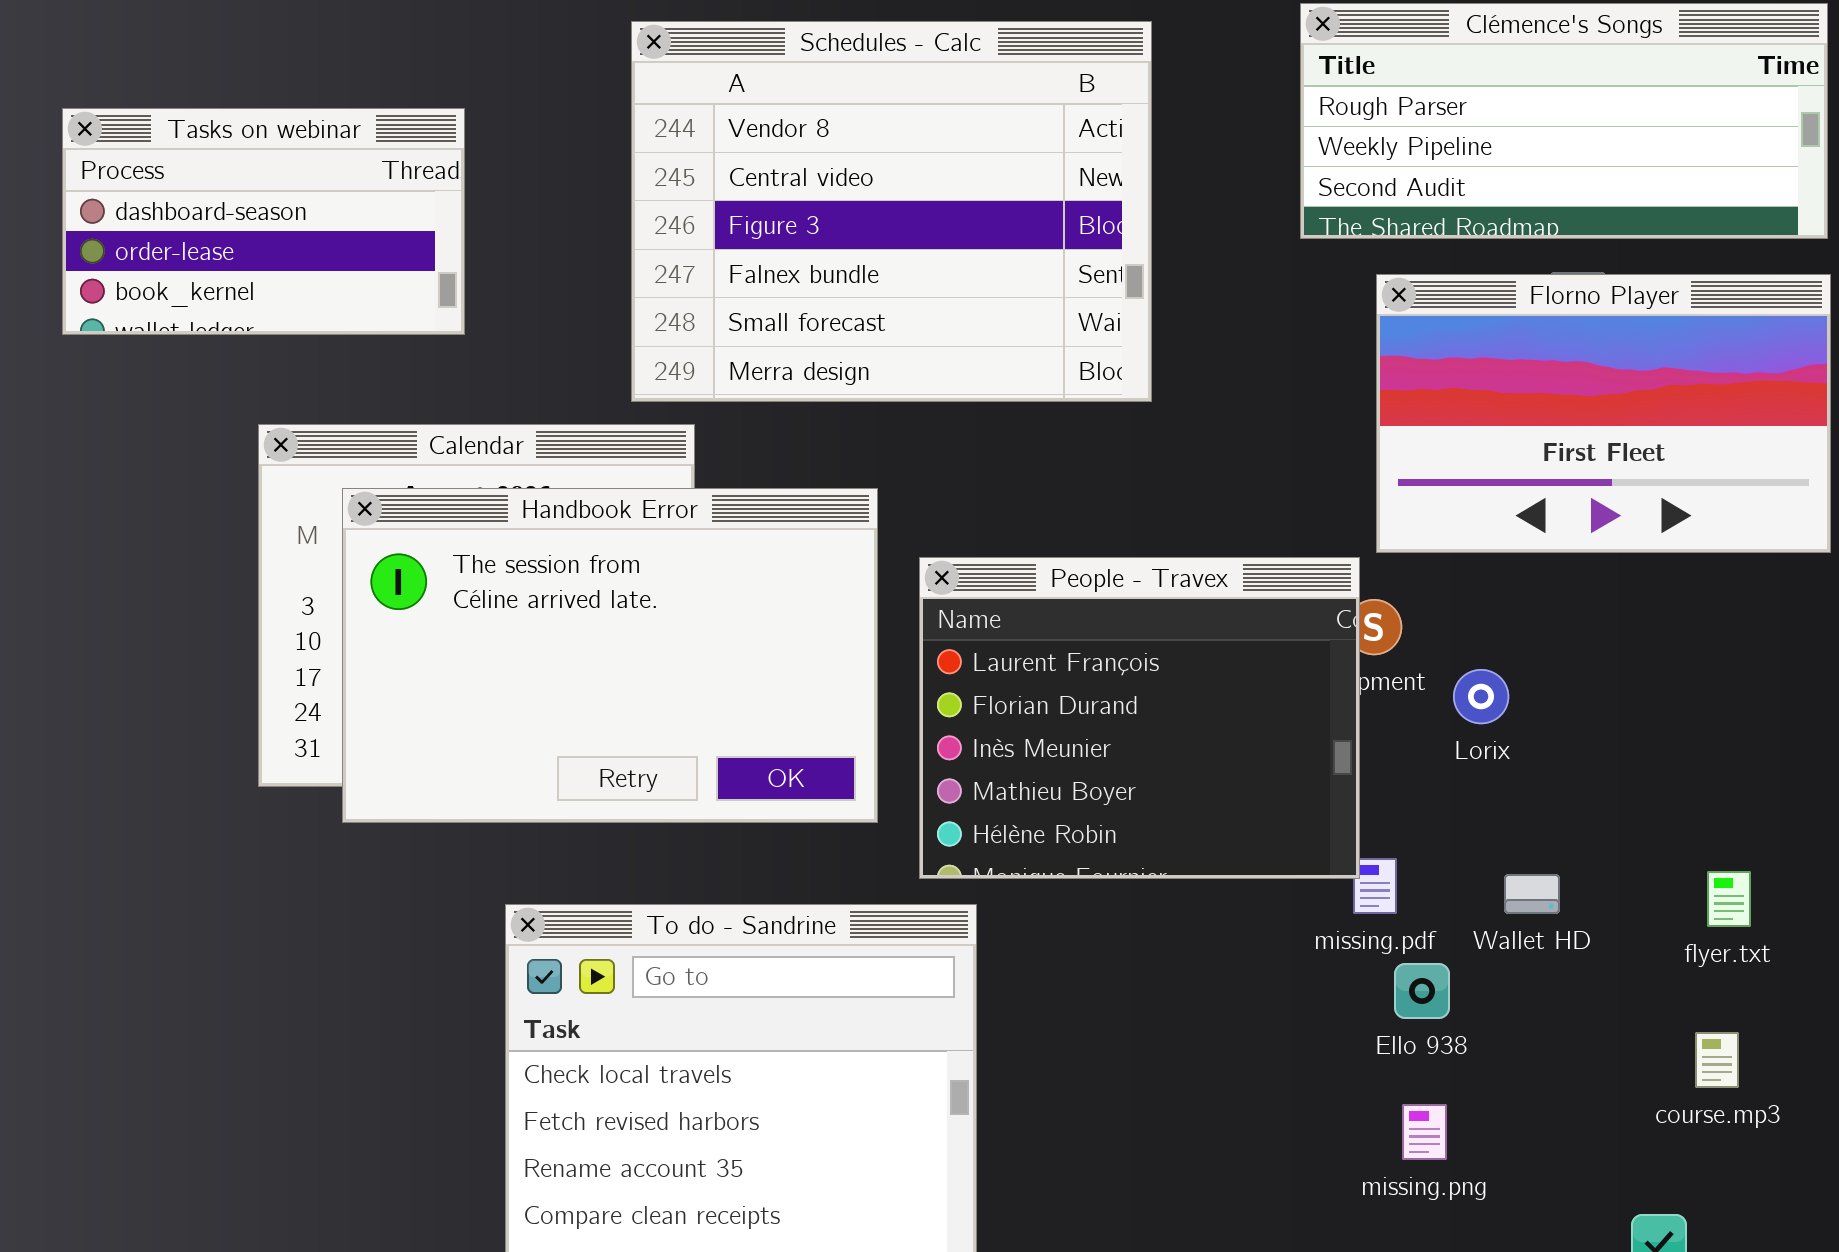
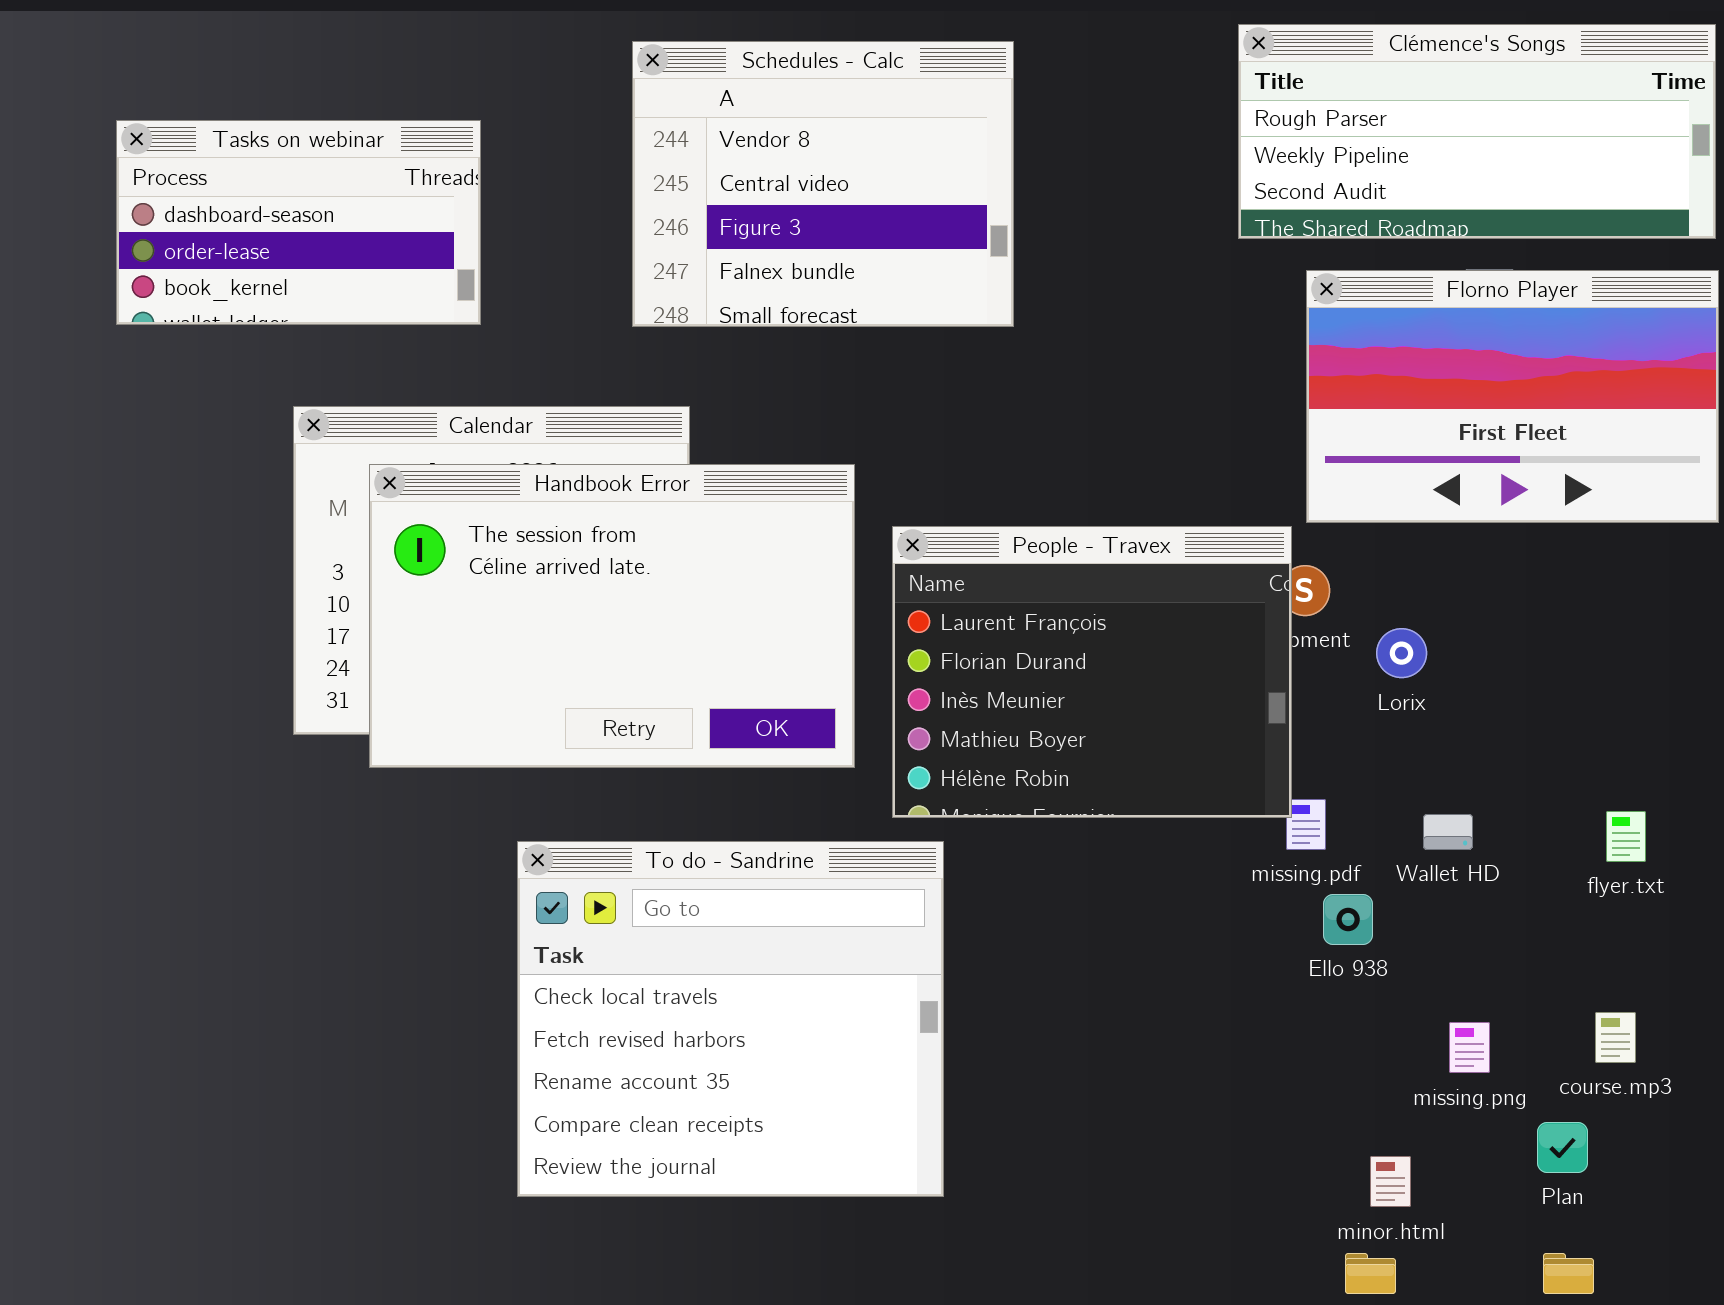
Schedules - Calc: [631,21,1152,402] -> [632,41,1014,327], resized
course.mp3: [1695,1032,1739,1088] -> [1595,1012,1636,1063], moved
missing.png: [1402,1104,1447,1160] -> [1449,1022,1490,1073], moved

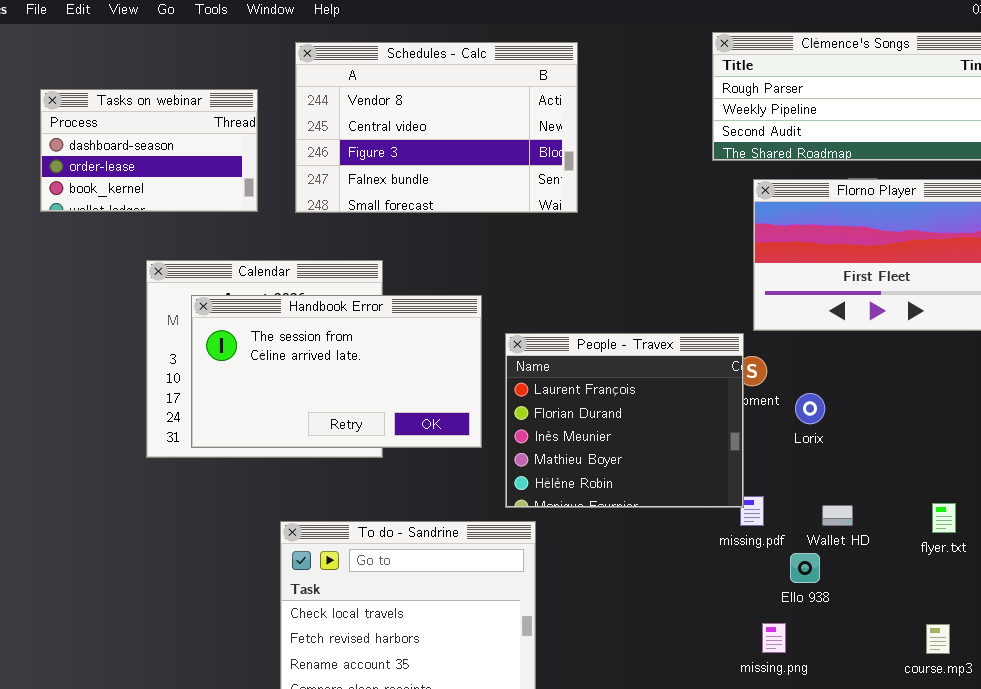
Schedules - Calc: [632,41,1014,327] -> [295,42,578,213], resized
Handbook Error: [369,464,855,768] -> [191,295,482,448], resized
Ello 938: [1323,894,1373,945] -> [790,553,820,583], moved
missing.png: [1449,1022,1490,1073] -> [762,623,786,653], moved

